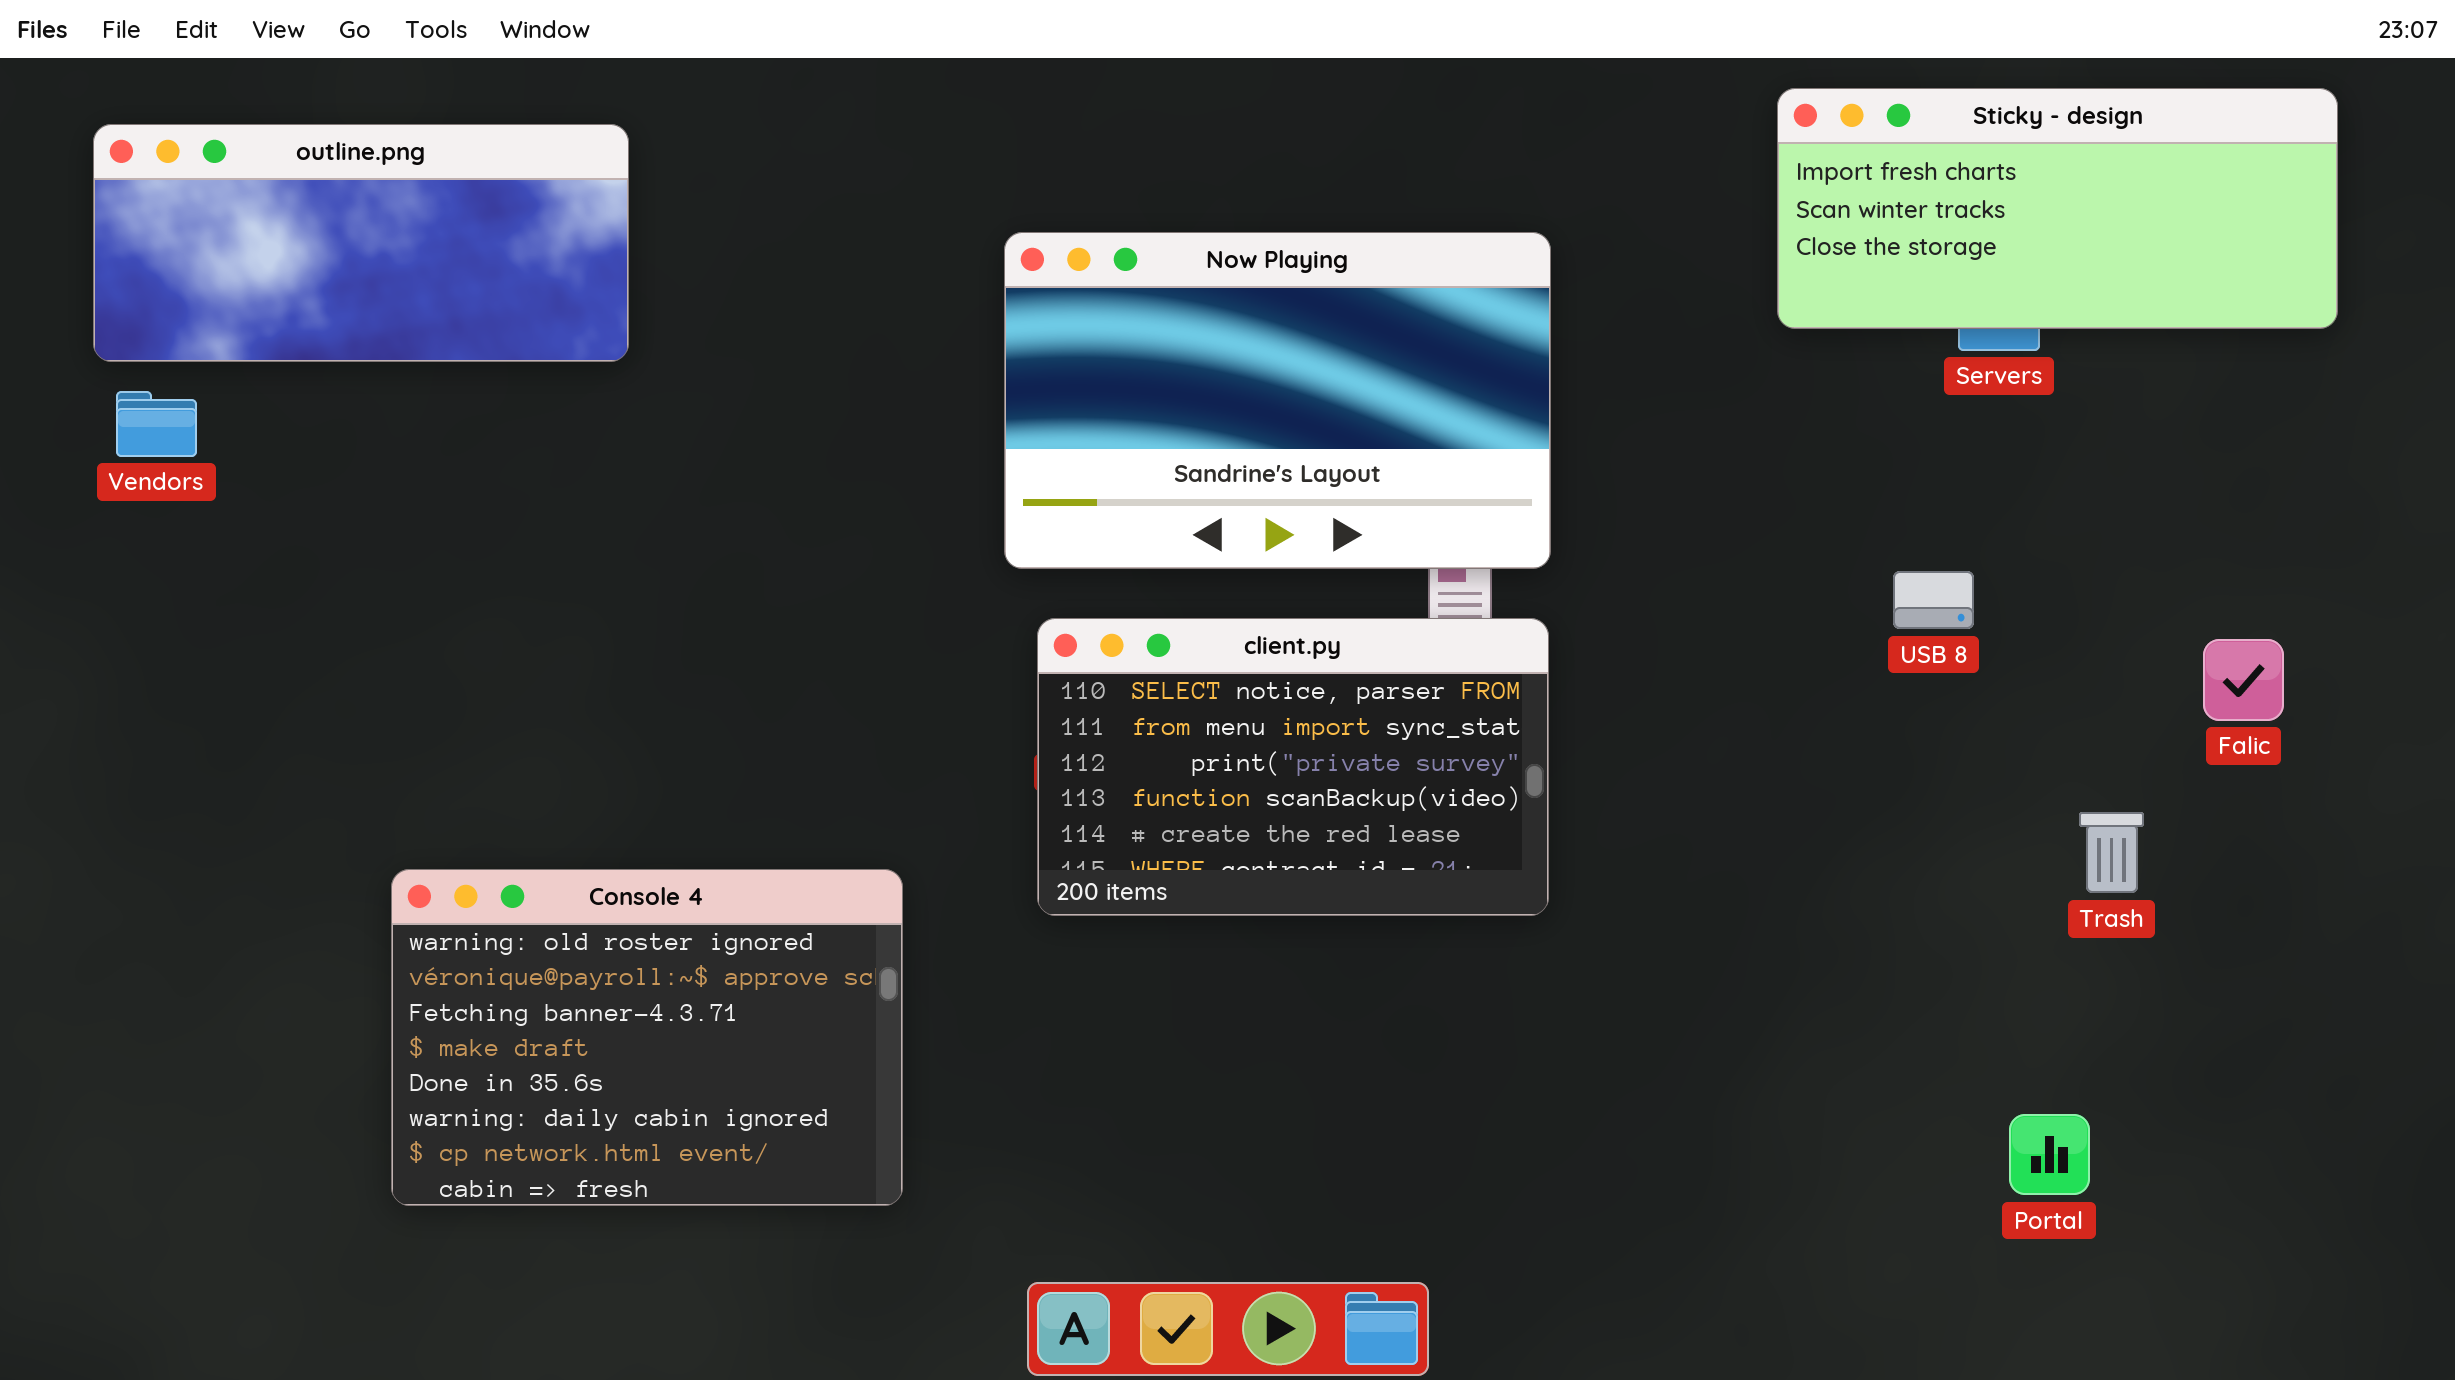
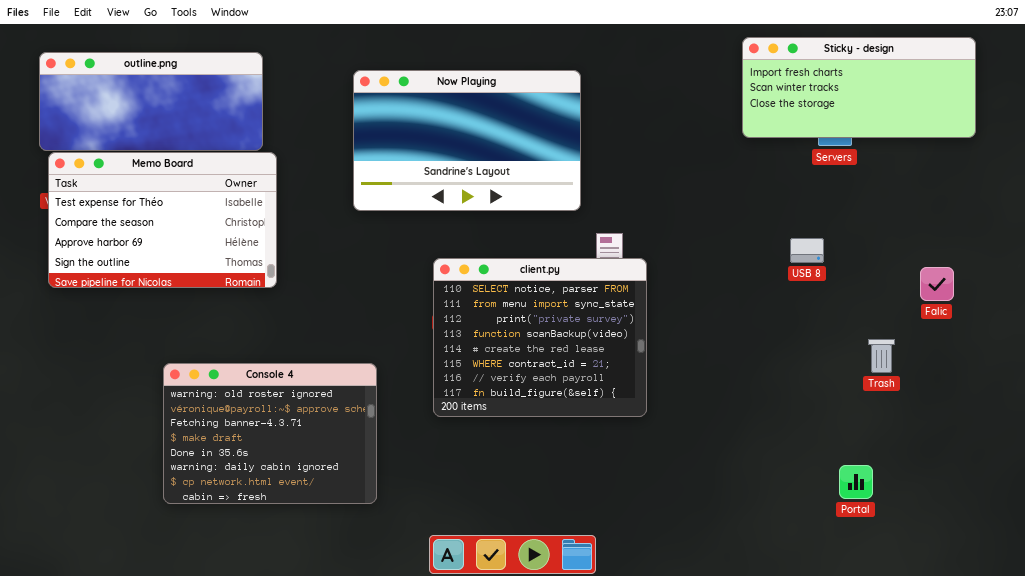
Now Playing: [1004,232,1551,569] -> [353,70,581,211], moved
Memo Board: none -> [48,152,277,288], opened
client.py: [1037,618,1549,916] -> [433,258,647,417], resized

